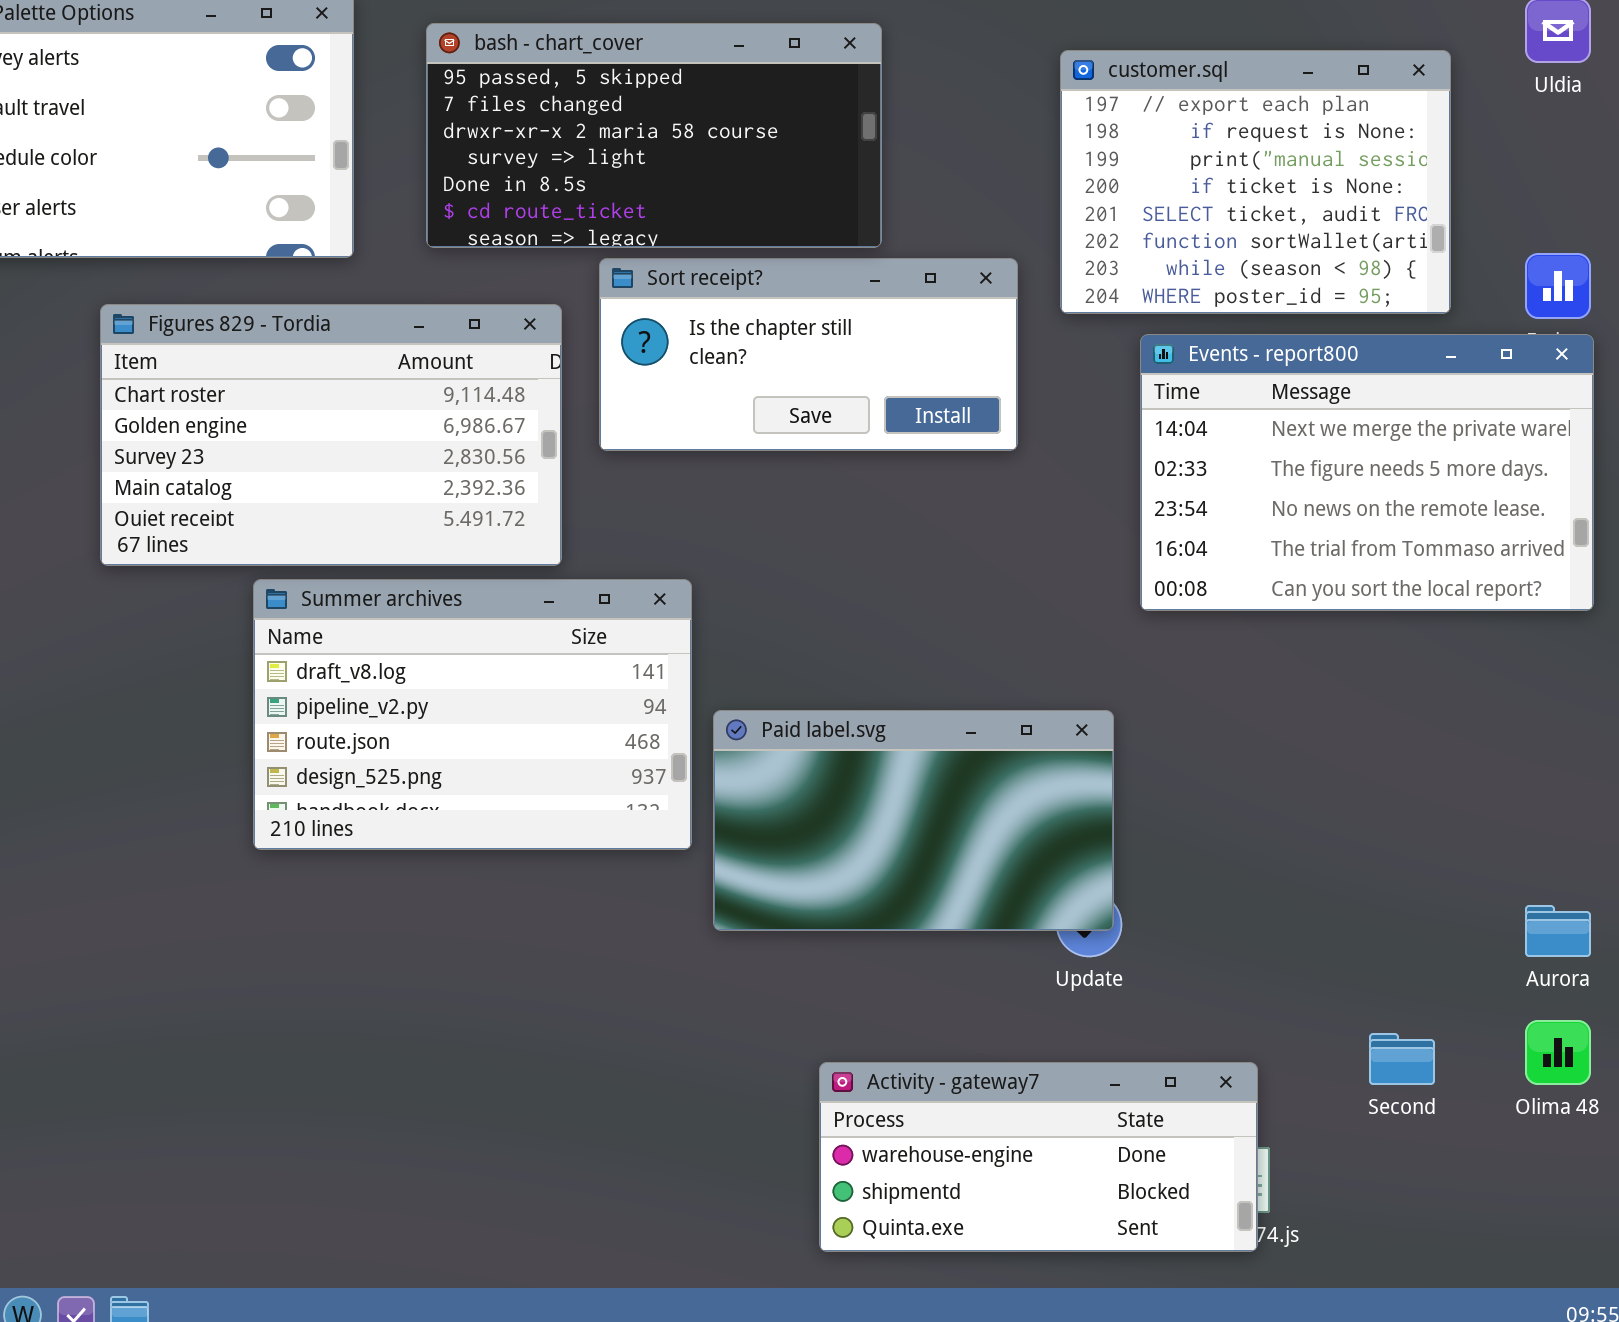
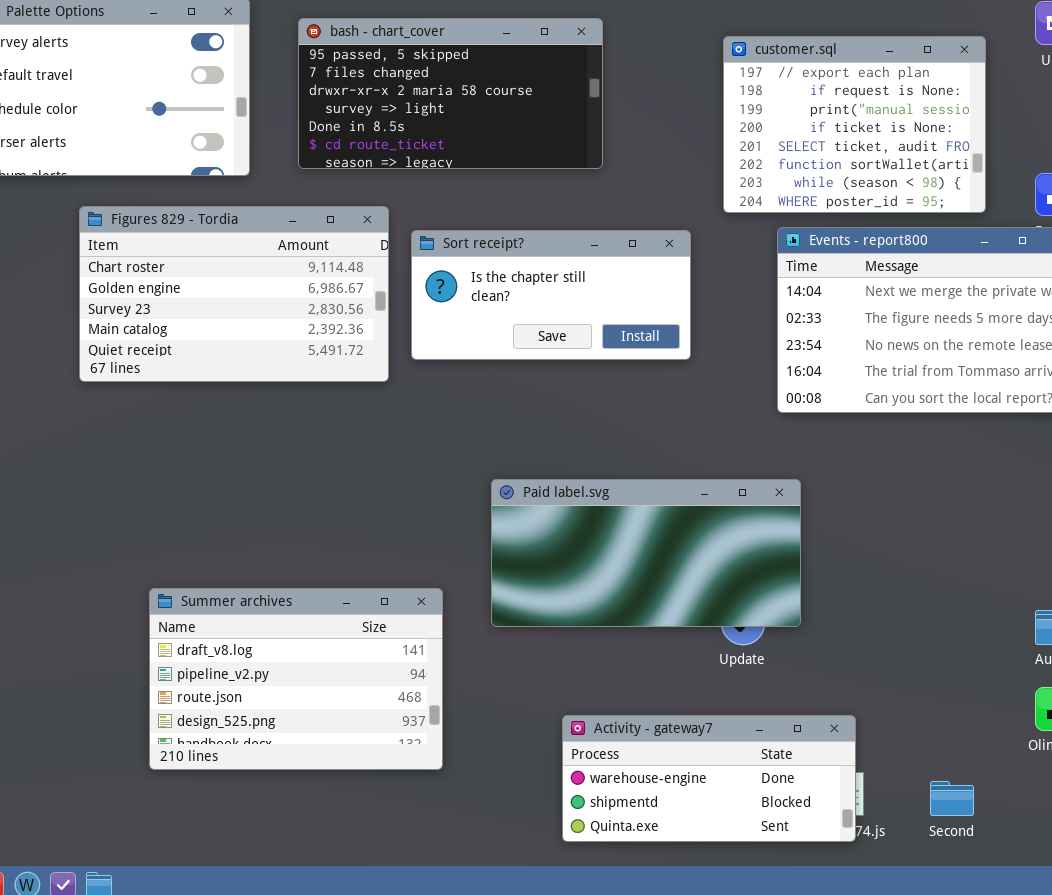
Sort receipt?: [599,258,1018,451] -> [411,230,691,360], moved
Summer archives: [253,579,692,850] -> [149,588,443,770], moved
Paid label.svg: [713,710,1114,931] -> [491,479,801,627], resized
Second: [1369,1033,1435,1085] -> [930,781,974,816], moved

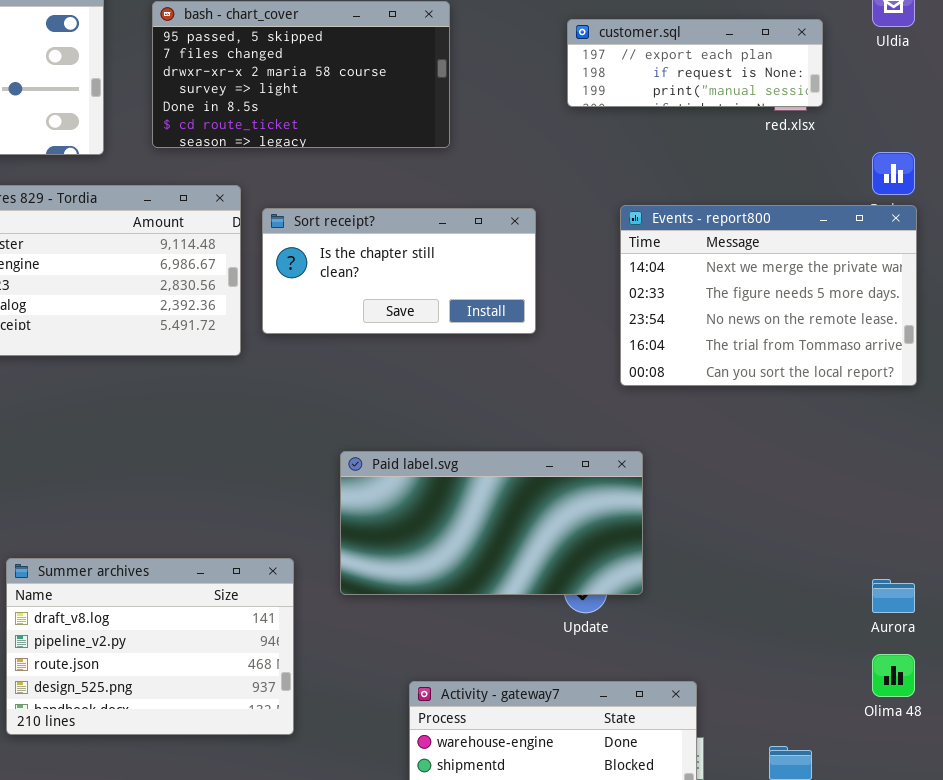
customer.sql: [723,36,986,213] -> [567,19,823,107], resized

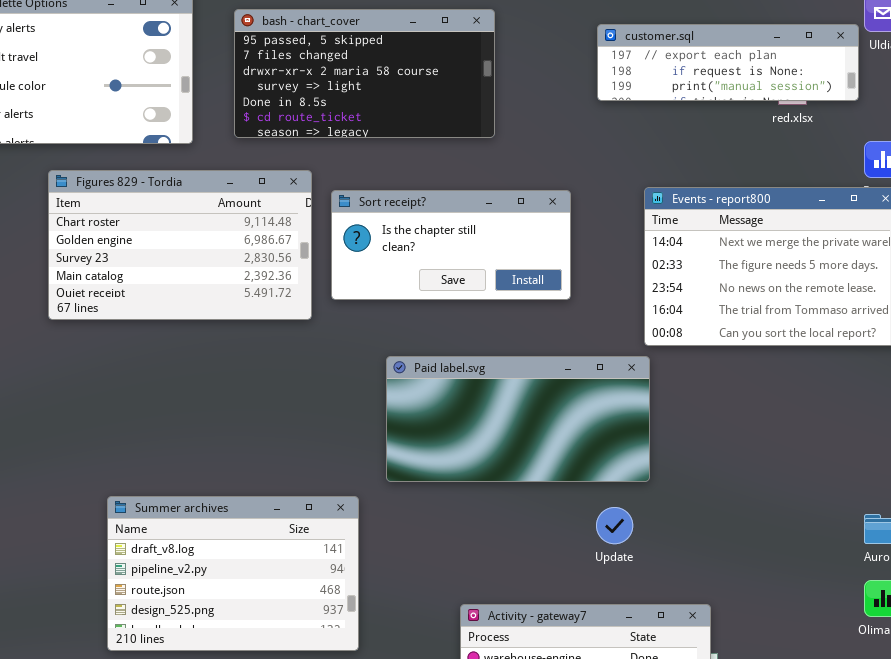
customer.sql: [567,19,823,107] -> [597,24,859,101], resized
Paid label.svg: [340,451,643,595] -> [386,356,650,482], moved

